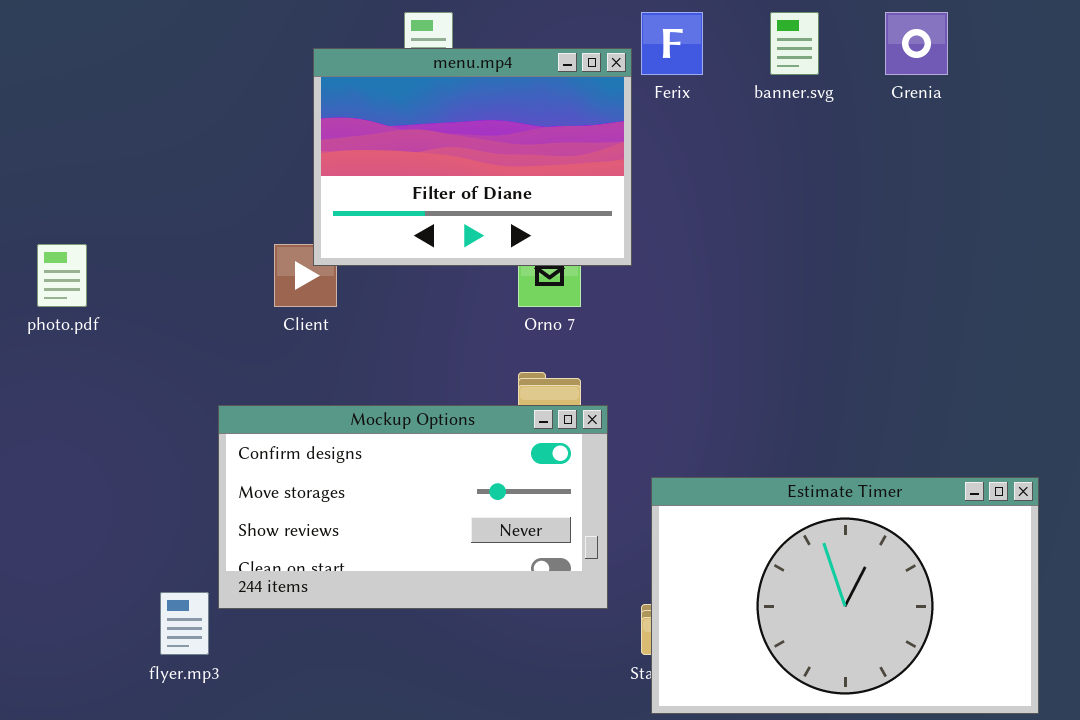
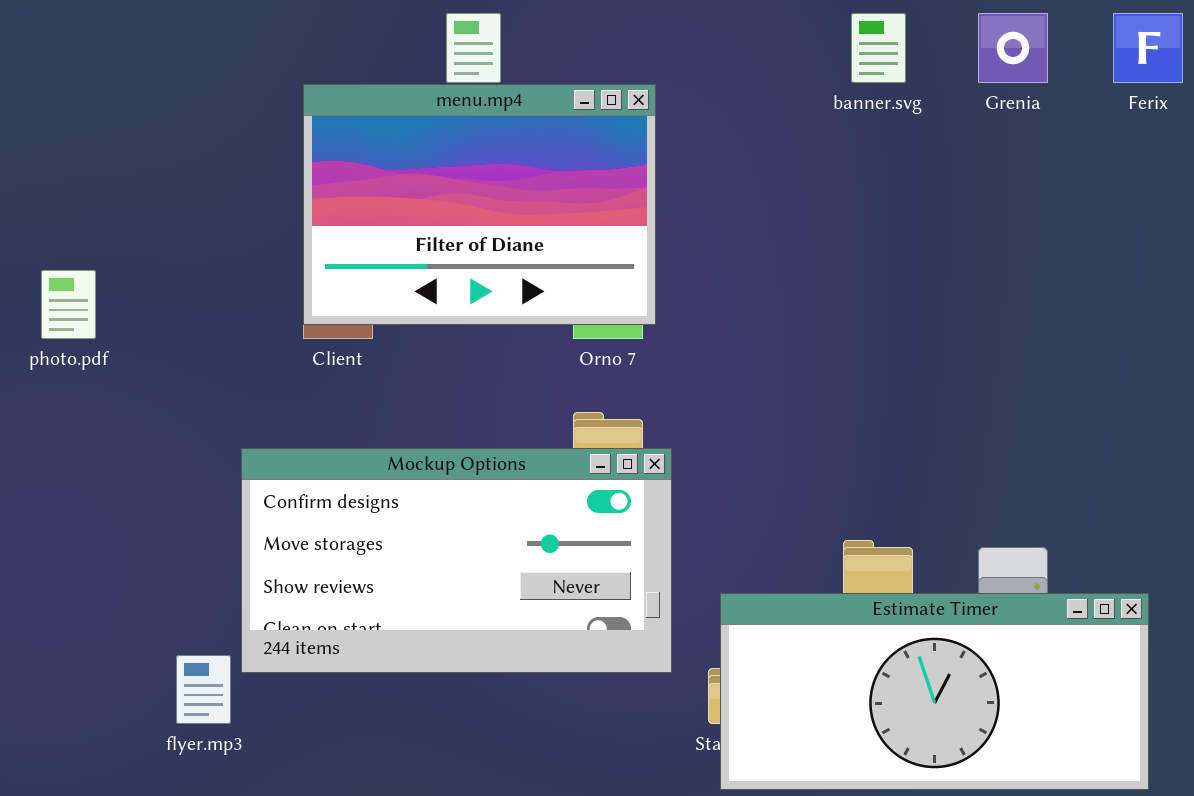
Ferix: [641,12,703,75] -> [1113,13,1183,83], moved
menu.mp4: [313,48,632,266] -> [303,84,656,325], moved
Estimate Timer: [651,477,1039,714] -> [720,593,1149,790], resized

